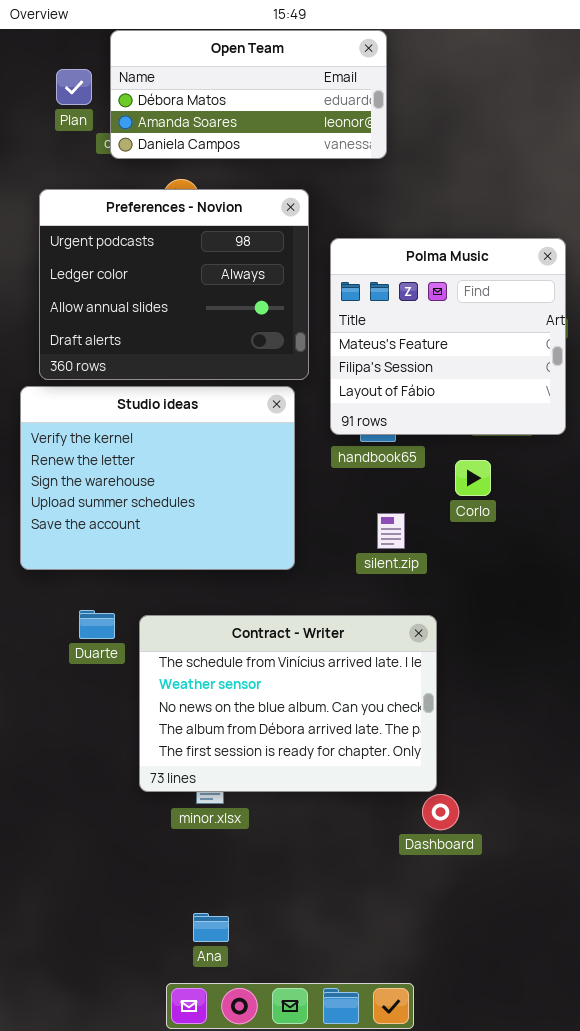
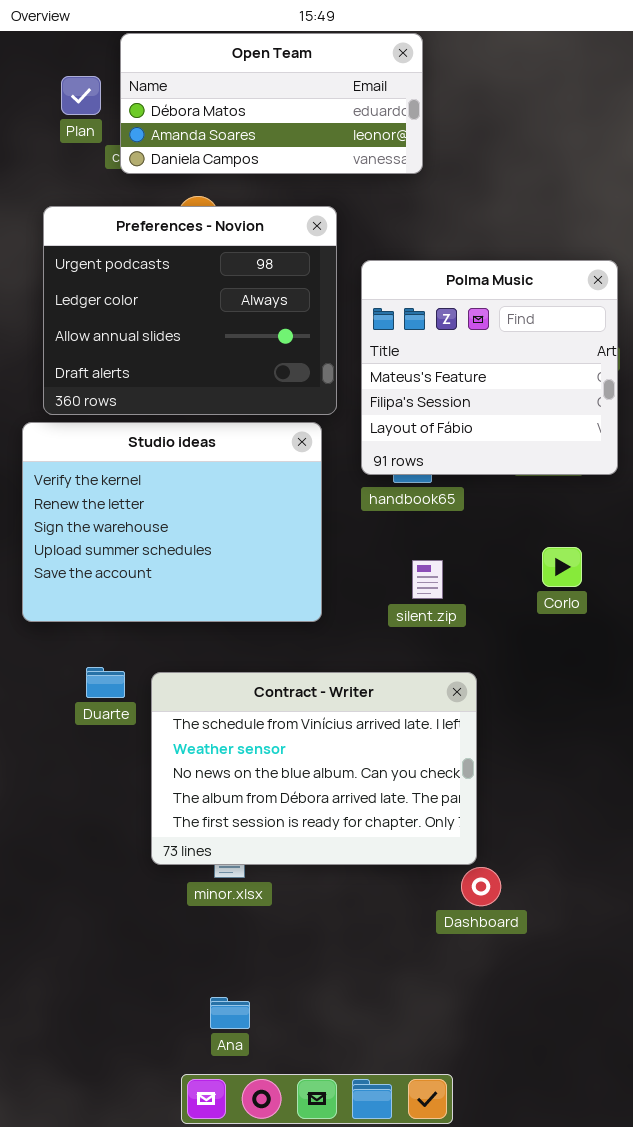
Corlo: [455,460,491,496] -> [542,547,582,587], moved

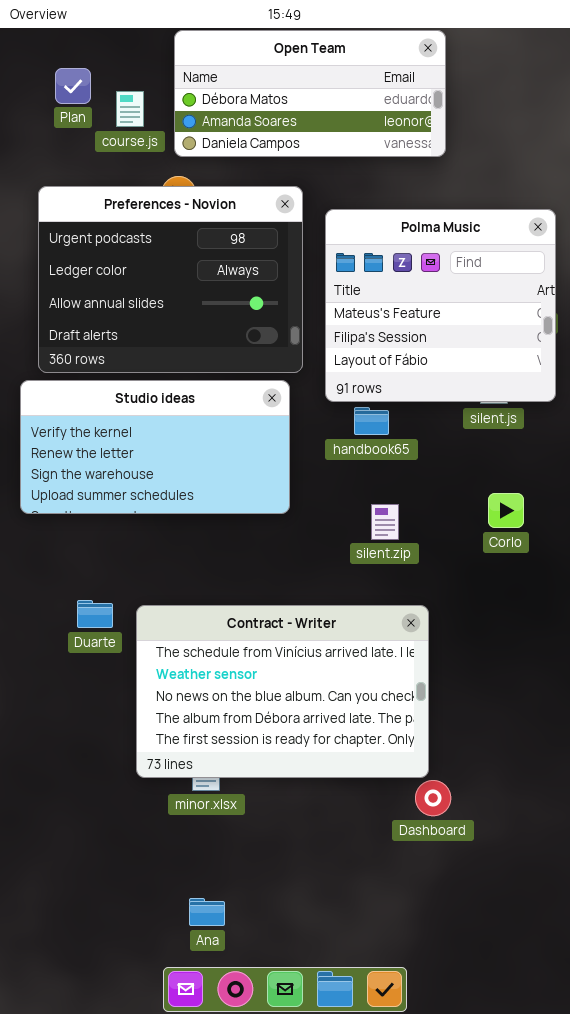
Open Team: [120,33,423,174] -> [174,30,446,157], moved
Polma Music: [361,260,618,475] -> [325,209,556,402], moved
Studio ideas: [22,422,322,622] -> [20,380,290,514], resized

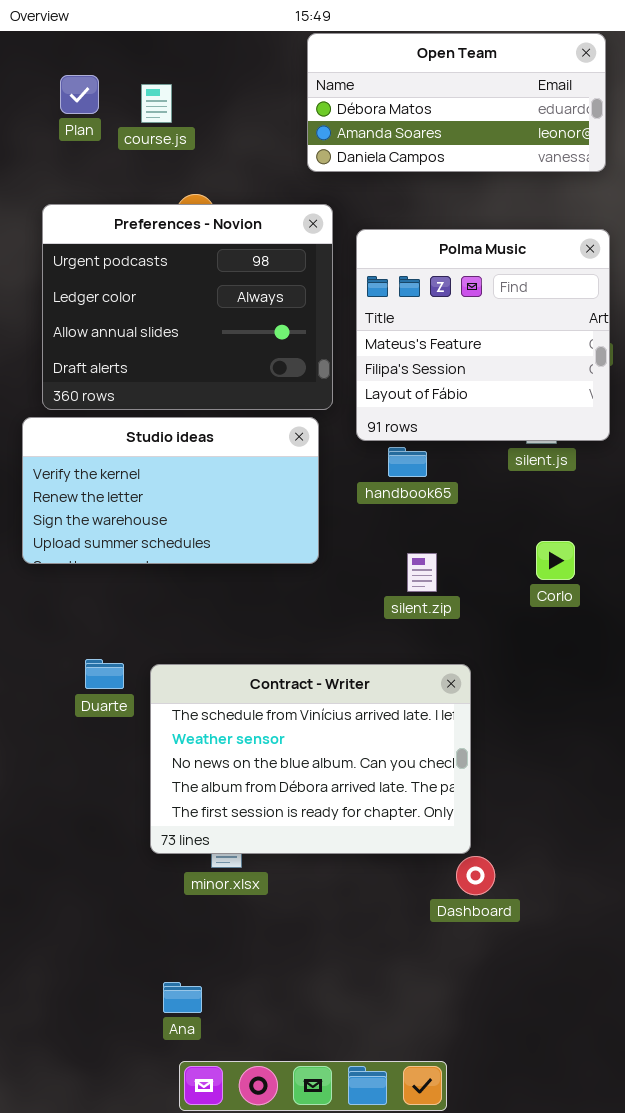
Open Team: [174,30,446,157] -> [307,33,606,172], moved
course.js: [116,91,144,127] -> [141,84,172,123], moved
Ana: [189,898,225,926] -> [163,982,202,1013], moved

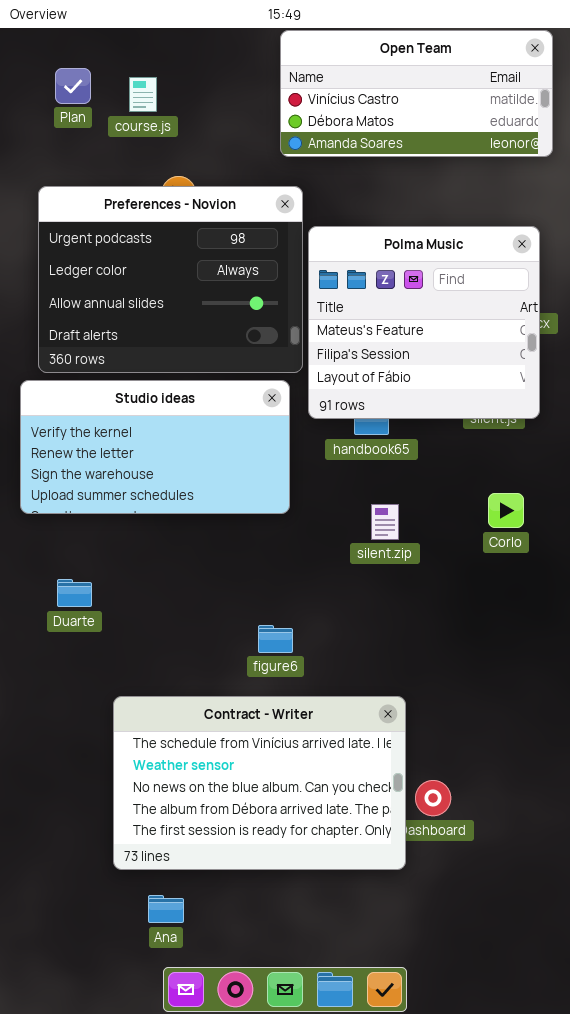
Open Team: [307,33,606,172] -> [280,30,553,157], scrolled up 1 row
Polma Music: [356,229,610,441] -> [308,226,540,419], moved
Duarte: [85,659,124,689] -> [57,579,92,607], moved
Contract - Writer: [150,664,471,854] -> [113,696,406,870], moved

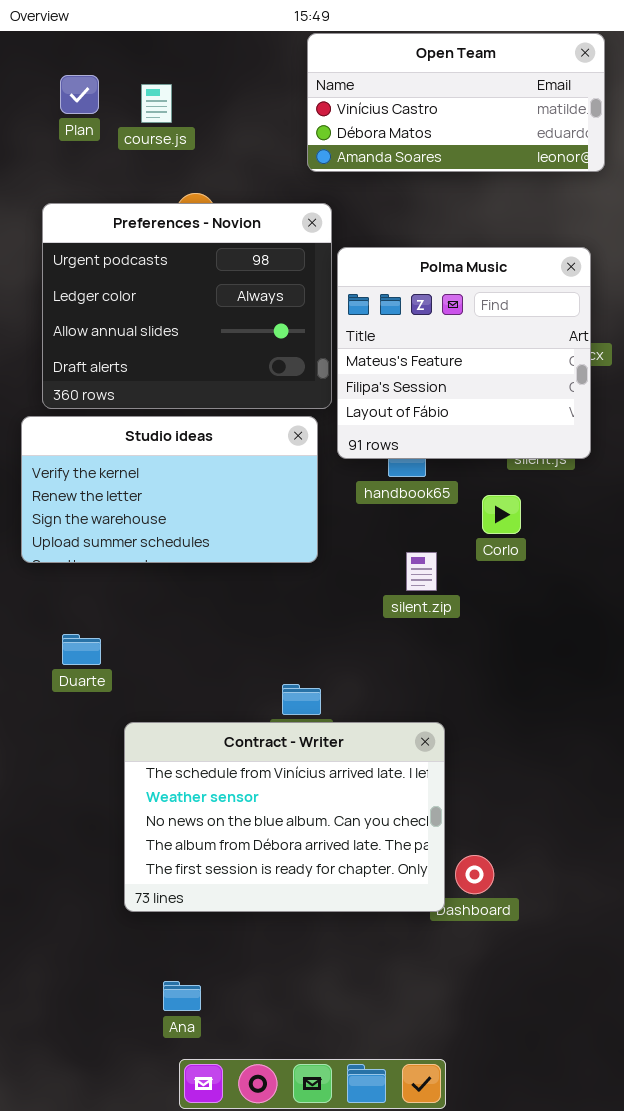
Corlo: [488,493,524,528] -> [482,495,521,534], moved
Contract - Writer: [113,696,406,870] -> [124,722,445,912], moved

